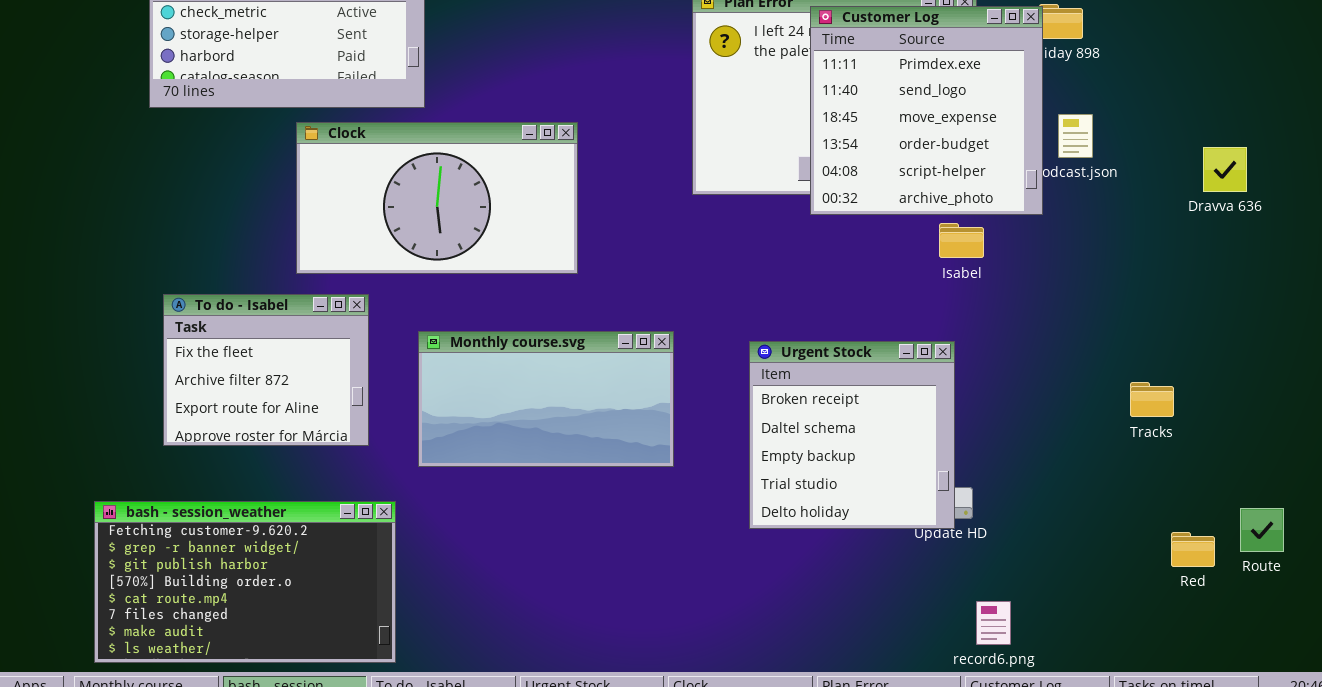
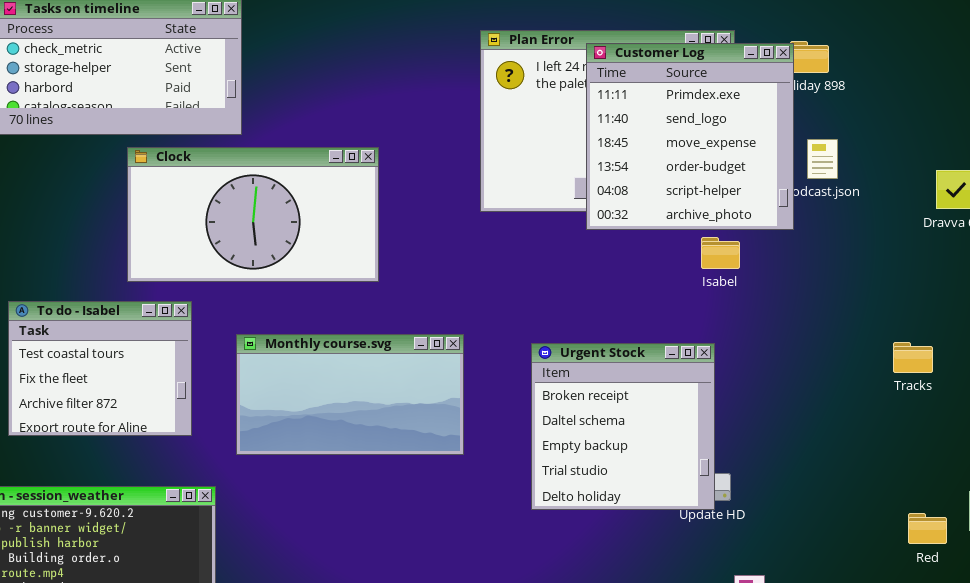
To do - Isabel: [163,294,369,446] -> [8,301,192,436], scrolled up 1 row
Tracks: [1130,382,1174,417] -> [893,342,933,373], moved

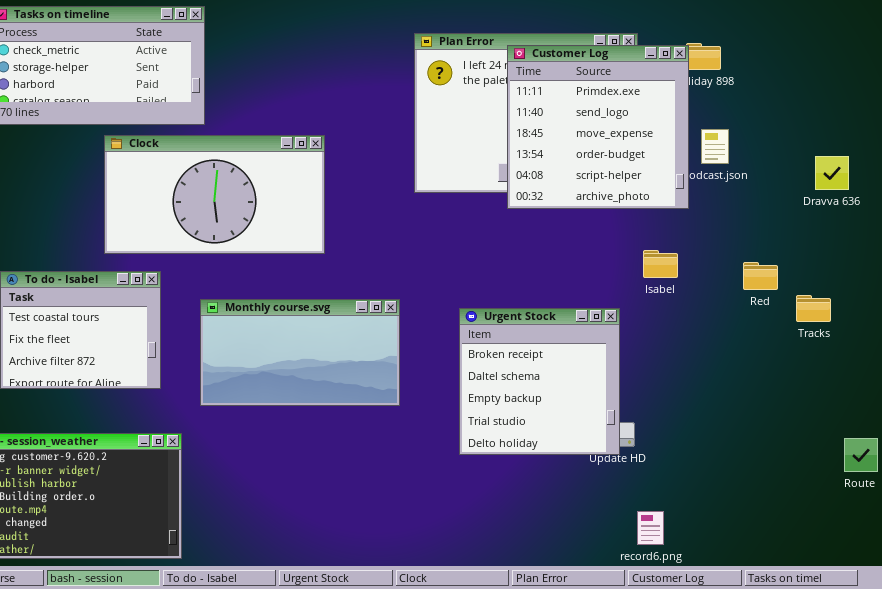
Isabel: [701,237,740,269] -> [643,250,678,278], moved
Tracks: [893,342,933,373] -> [796,295,831,322], moved
Red: [908,513,947,544] -> [743,262,778,290], moved

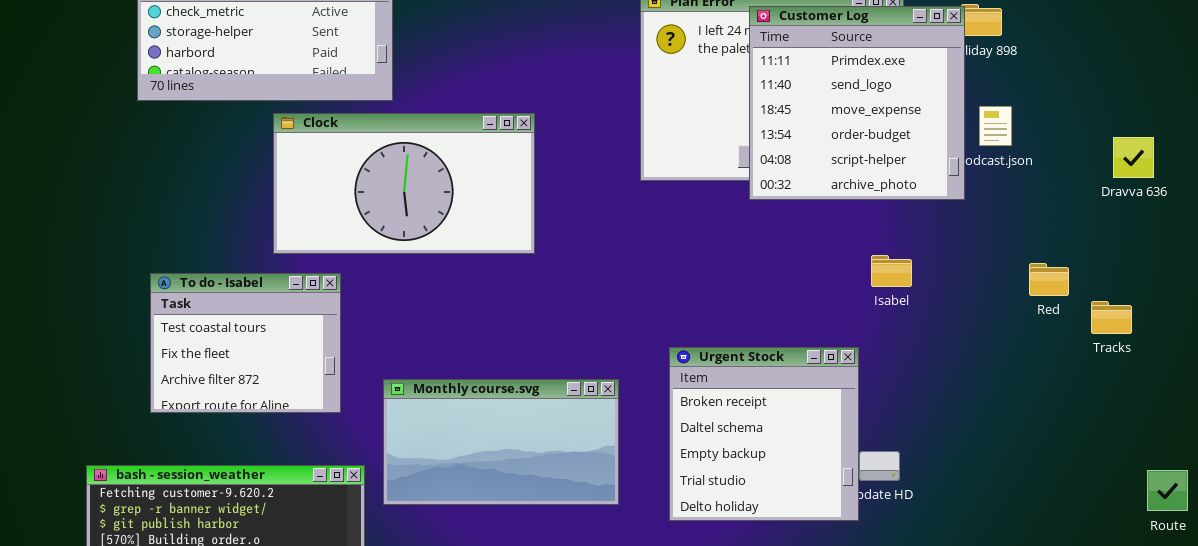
Isabel: [643,250,678,278] -> [871,255,912,287], moved
Monthly course.svg: [200,299,400,406] -> [383,379,619,505], moved
Urgent Stock: [459,308,620,455] -> [669,347,859,521], moved

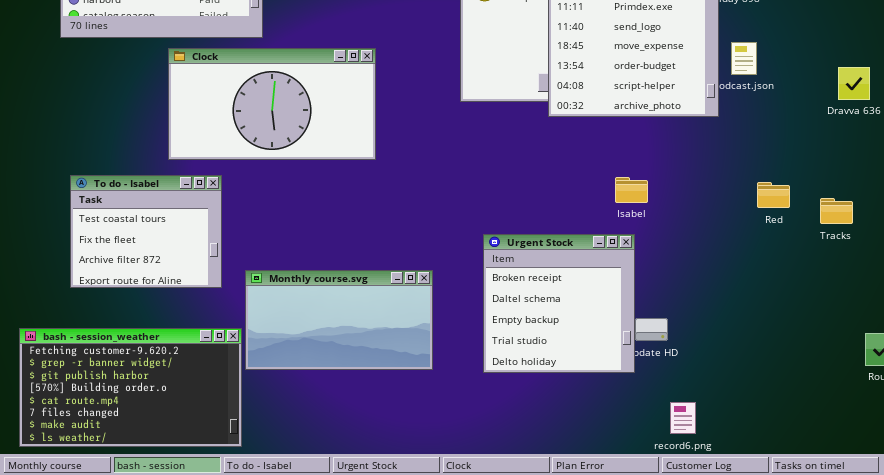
Isabel: [871,255,912,287] -> [615,177,648,203], moved
Red: [1029,263,1069,296] -> [757,182,790,208], moved
Monthly course.svg: [383,379,619,505] -> [245,270,433,370], moved

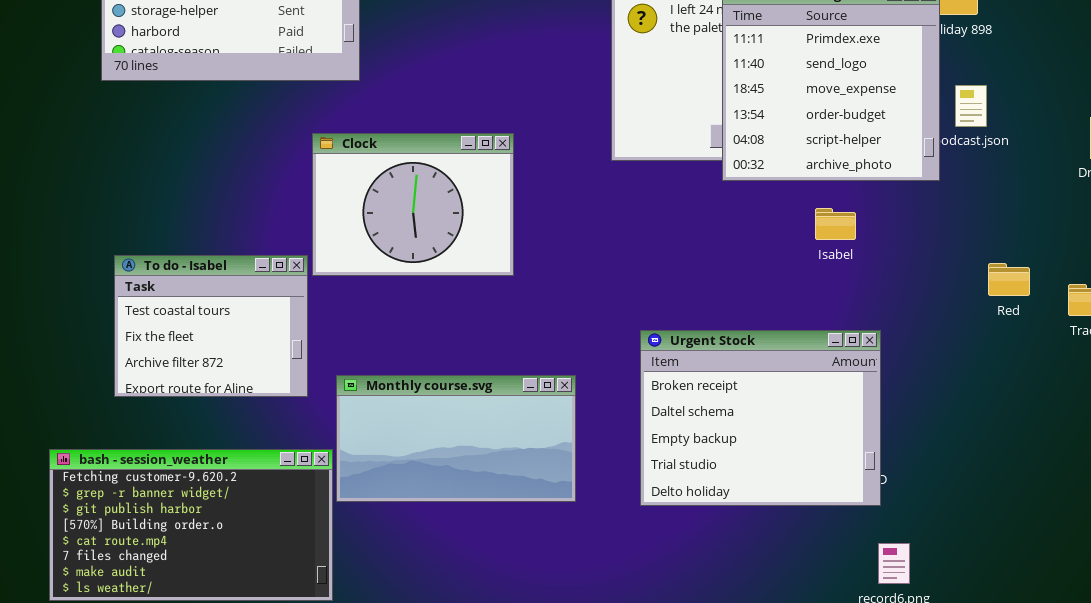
Clock: [168,48,376,160] -> [312,133,514,276], moved, resized
Isabel: [615,177,648,203] -> [815,208,856,240], moved
Urgent Stock: [483,234,635,373] -> [640,330,881,506], resized

